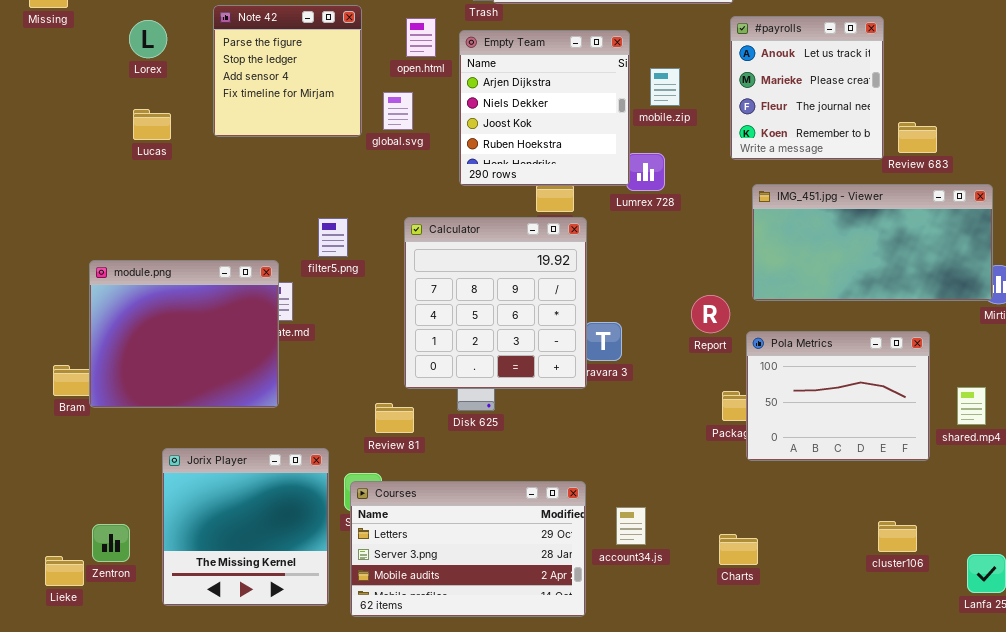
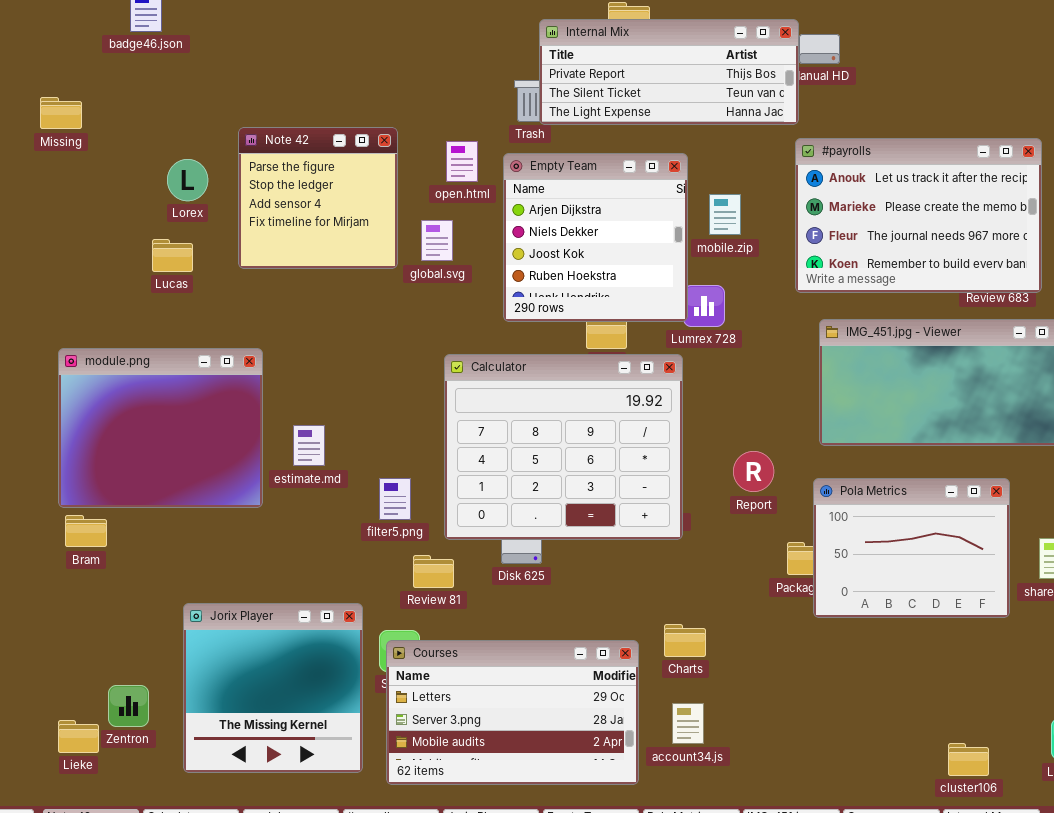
#payrolls: [730,16,884,160] -> [795,138,1042,293], resized
Lorex: [129,20,167,58] -> [167,159,208,201], moved
Calculator: [404,217,587,389] -> [444,354,683,540], resized
filter5.png: [318,218,348,257] -> [379,478,411,520], moved
module.png: [89,260,279,408] -> [58,348,263,508], moved
Report: [691,295,730,333] -> [733,451,774,492], moved
account34.js: [616,507,646,545] -> [672,703,704,744], moved
cluster106: [878,521,917,552] -> [948,743,989,776], moved
Charts: [719,534,758,565] -> [664,624,706,657], moved

